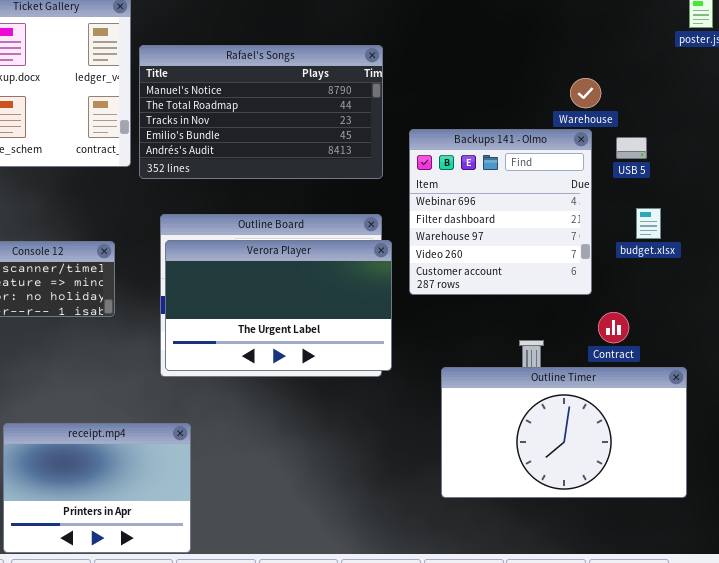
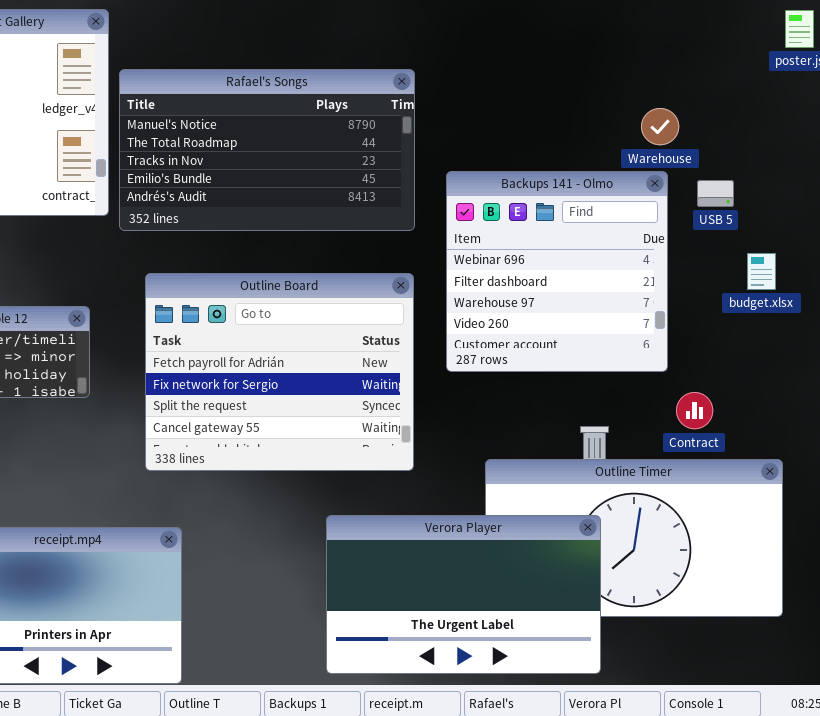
budget.xlsx: [636,208,661,239] -> [747,253,776,290], moved
Verora Player: [165,240,392,371] -> [326,515,601,674], moved

